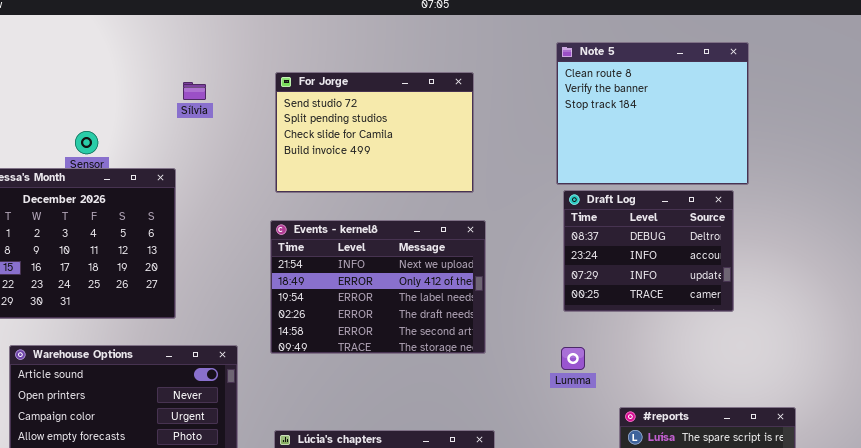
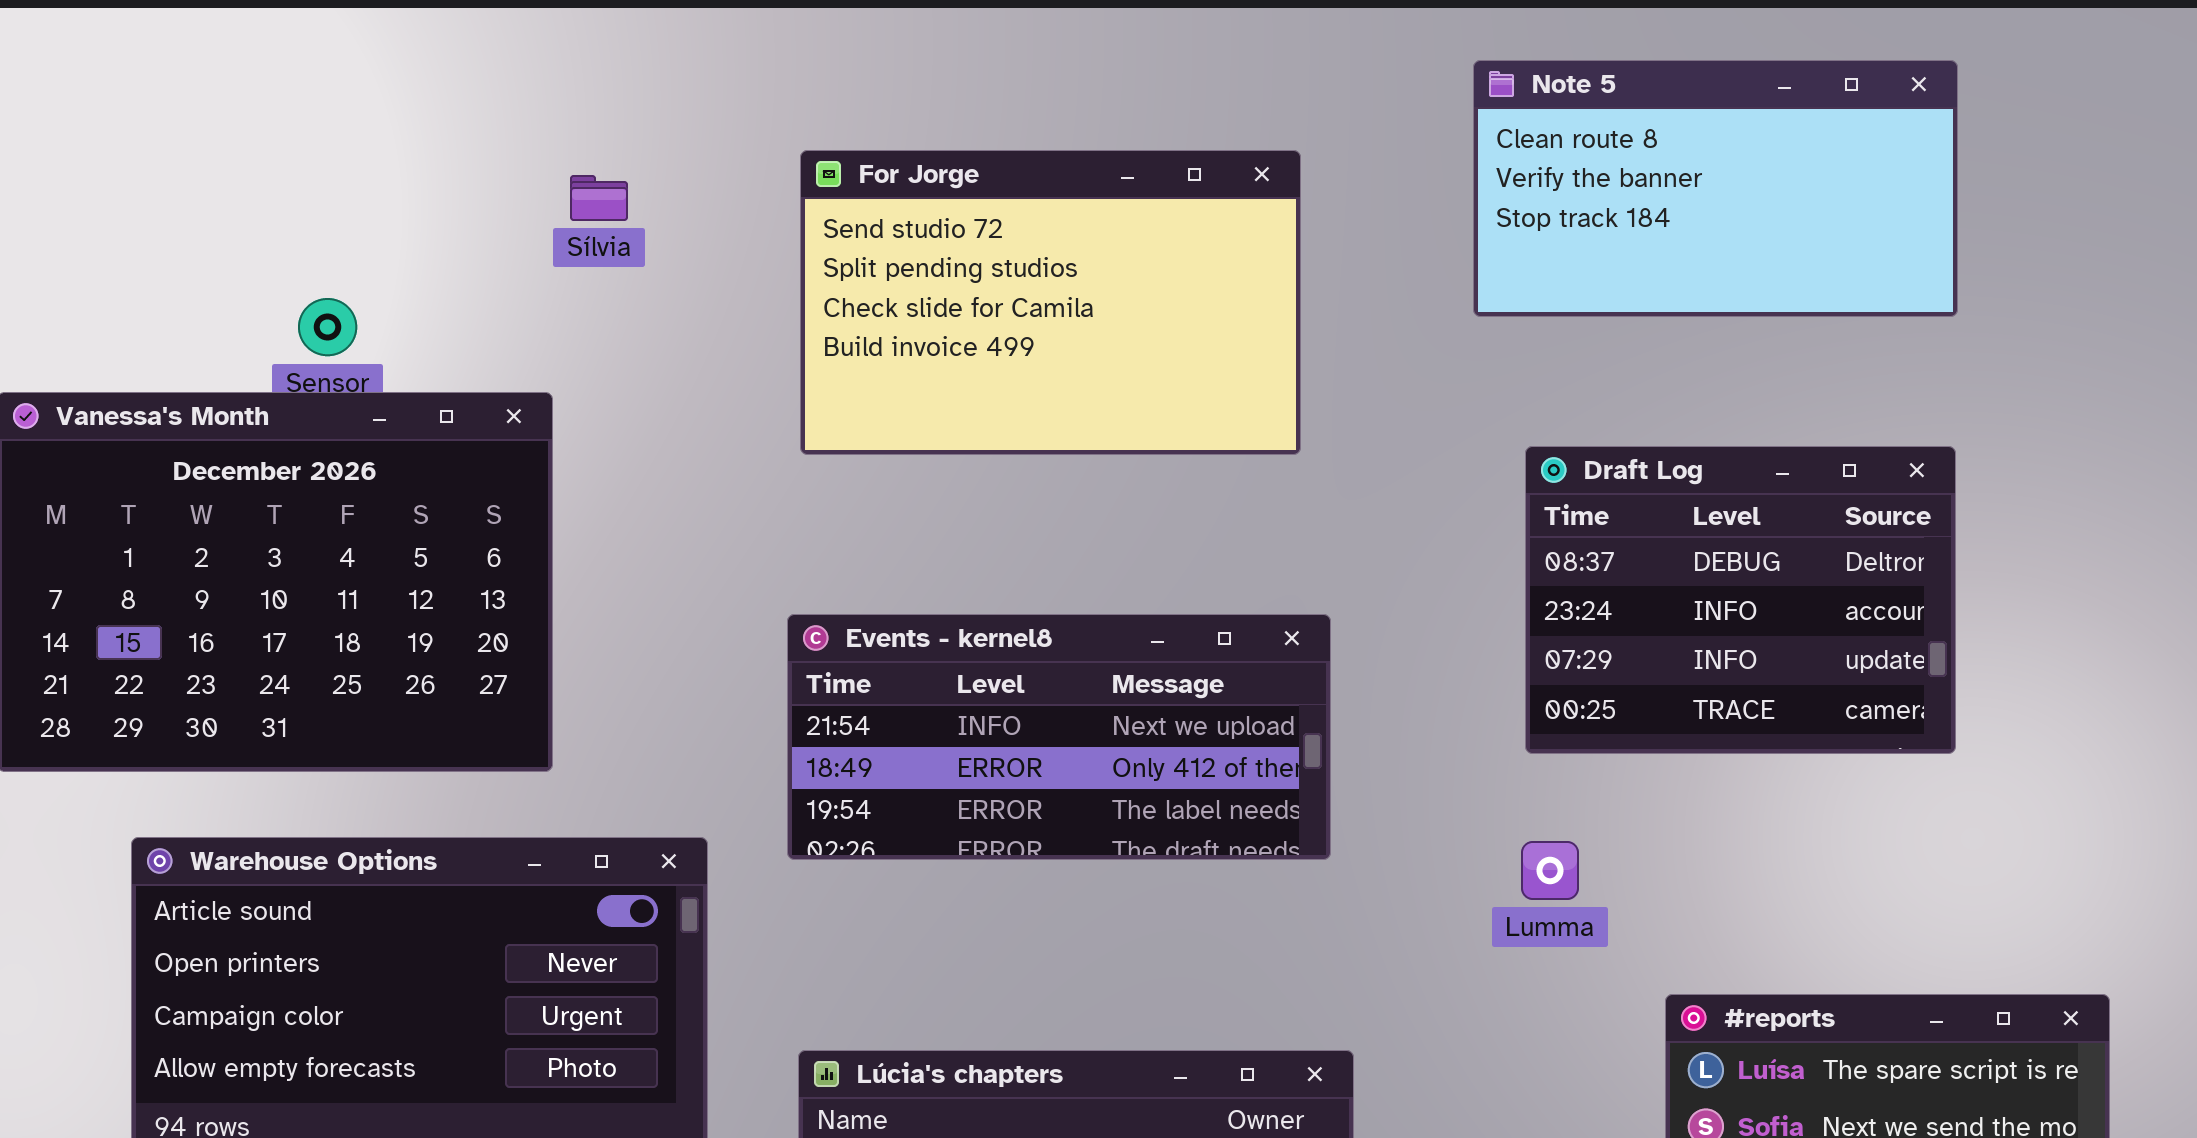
Note 5: [556,42,749,185] -> [1473,60,1958,317], moved, resized
Events - kernel8: [270,220,486,354] -> [787,614,1331,860], resized

